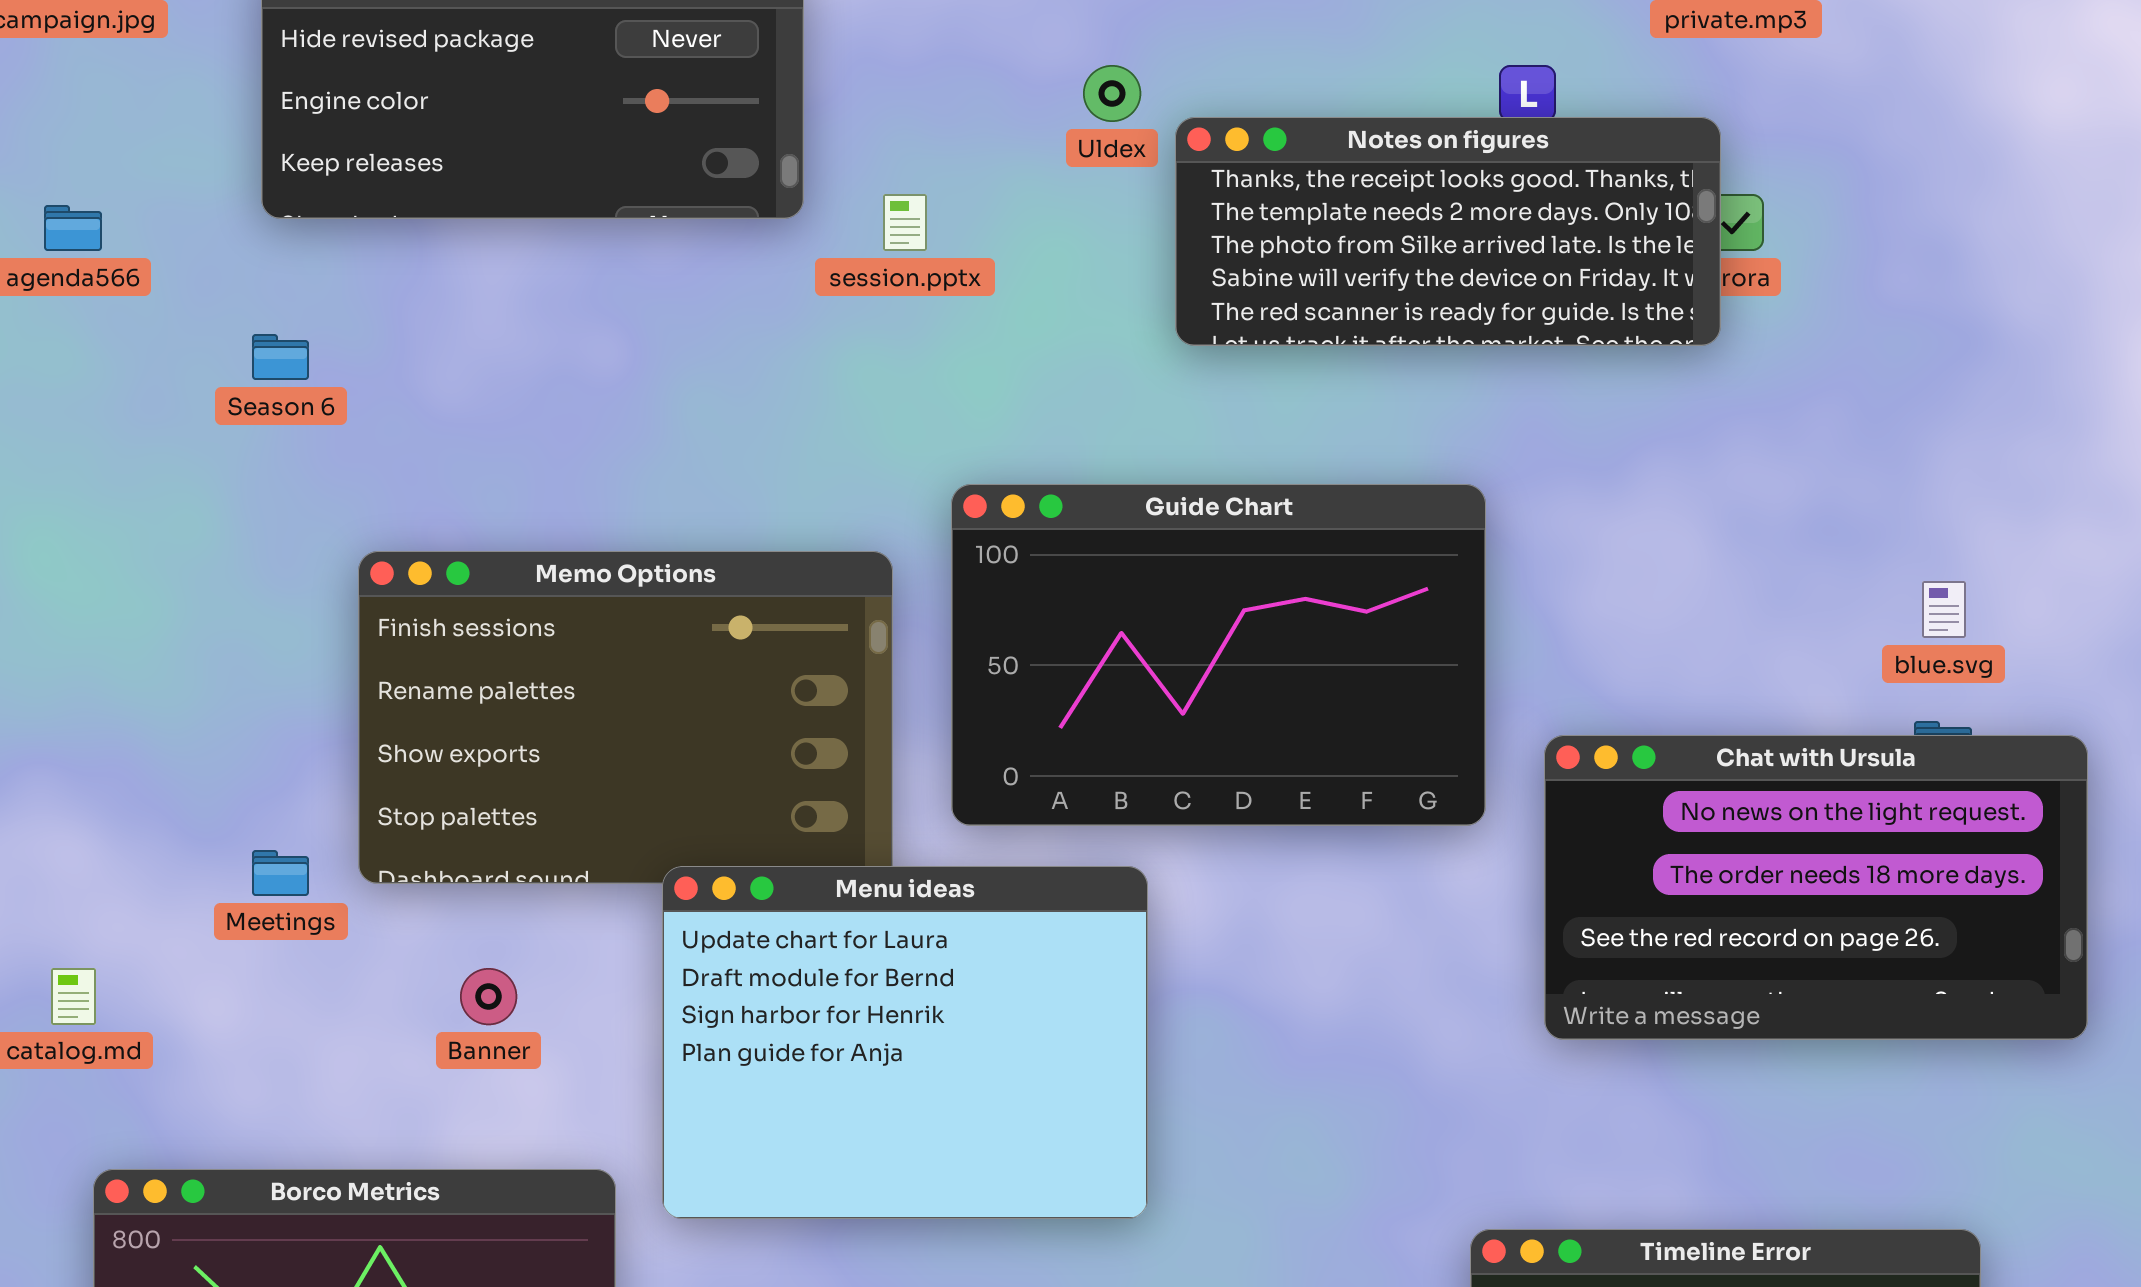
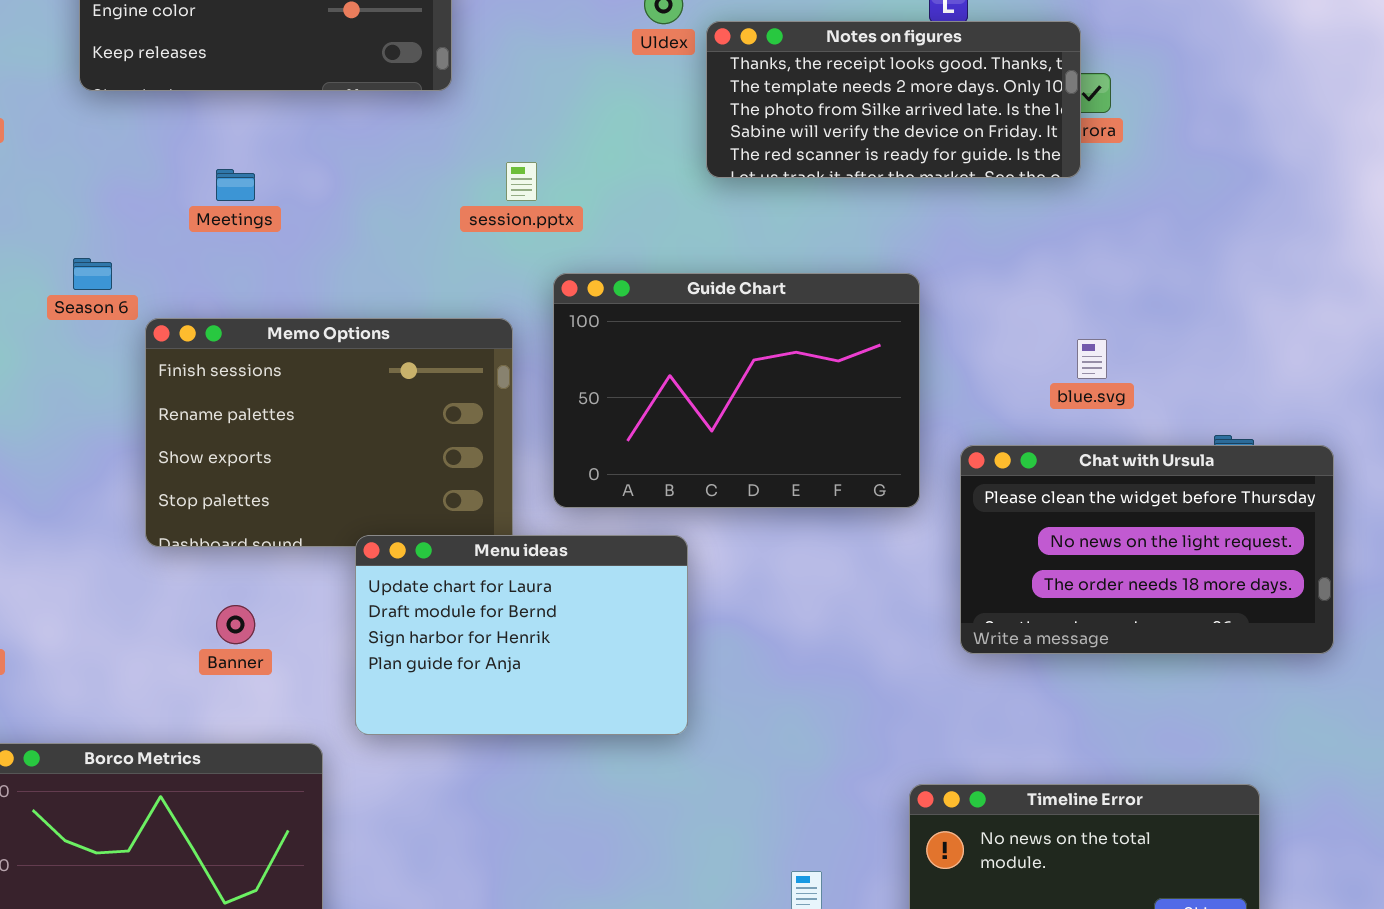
session.pptx: [883,194,927,251] -> [506,162,537,201], moved
Season 6: [252,334,309,380] -> [73,258,112,290], moved
blue.svg: [1922,581,1966,638] -> [1077,339,1107,379], moved
Chat with Ursula: [1544,735,2088,1040] -> [960,445,1334,654], scrolled up 1 row
Meetings: [252,850,309,896] -> [216,169,255,201], moved
Menu ideas: [662,866,1148,1219] -> [355,535,688,735], resized

